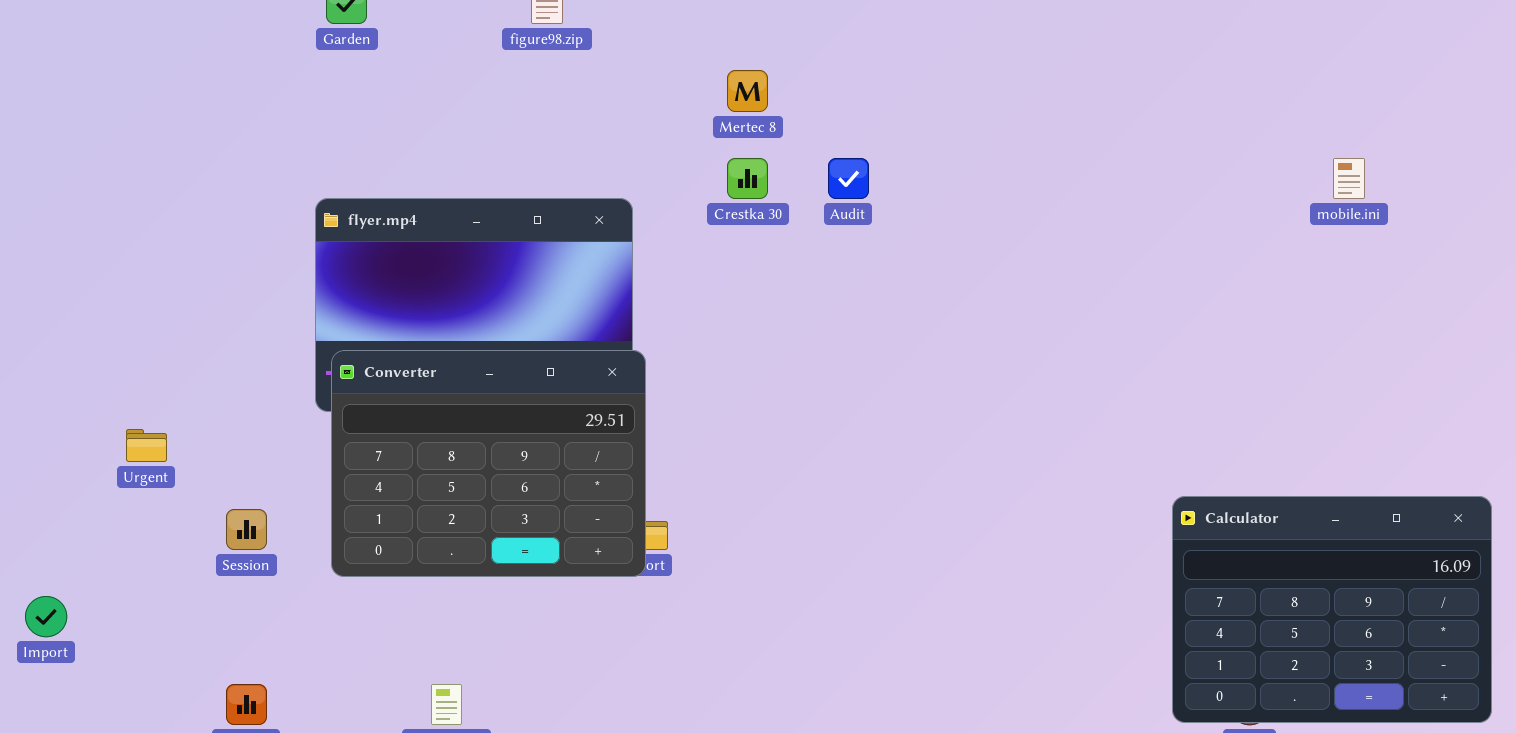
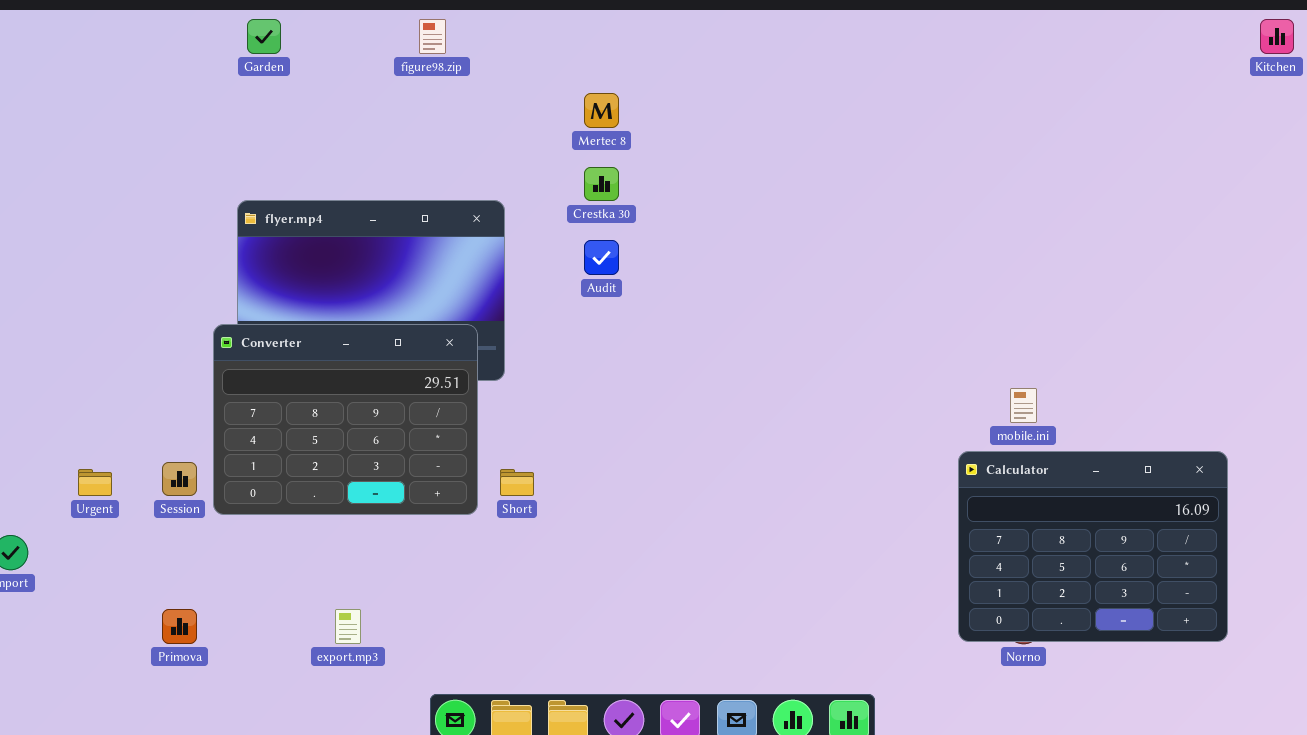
Audit: [828,158,869,199] -> [584,240,619,275], moved
mobile.ini: [1333,158,1365,199] -> [1010,388,1037,423], moved
Converter: [331,350,646,577] -> [213,324,478,515], moved
Urgent: [126,429,167,462] -> [78,469,112,496], moved

